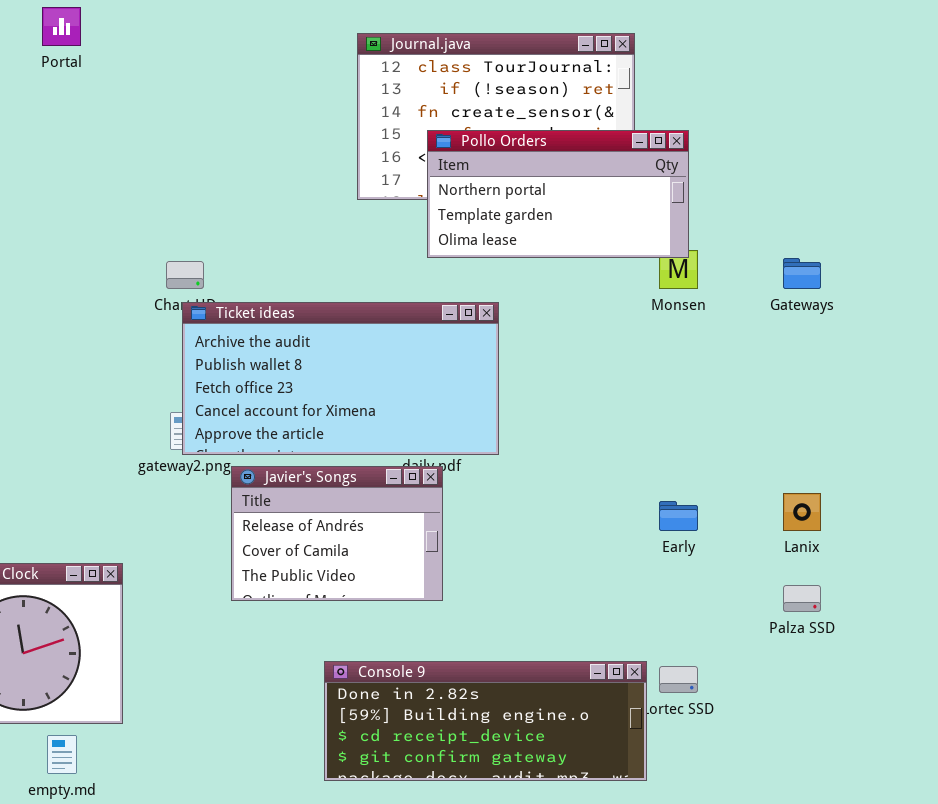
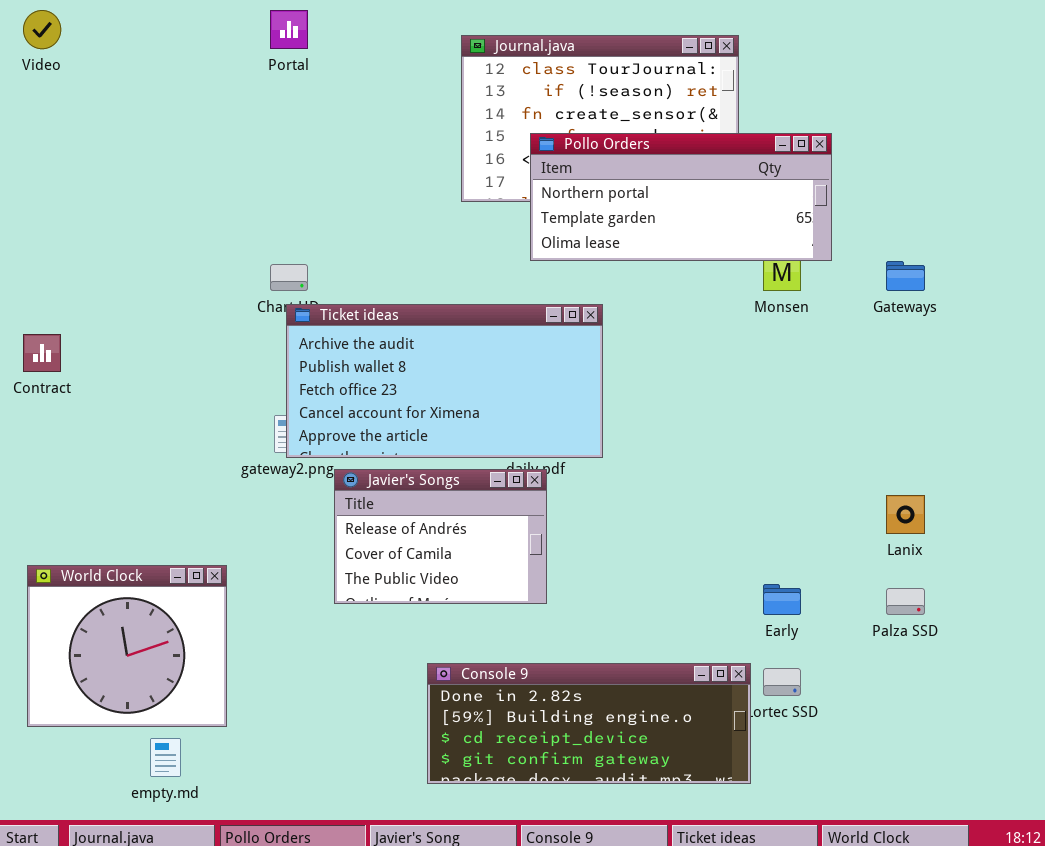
Portal: [42,7,81,46] -> [270,10,308,49], moved
Pollo Orders: [427,130,689,258] -> [530,133,832,261], resized
Early: [659,501,698,531] -> [763,584,801,615], moved

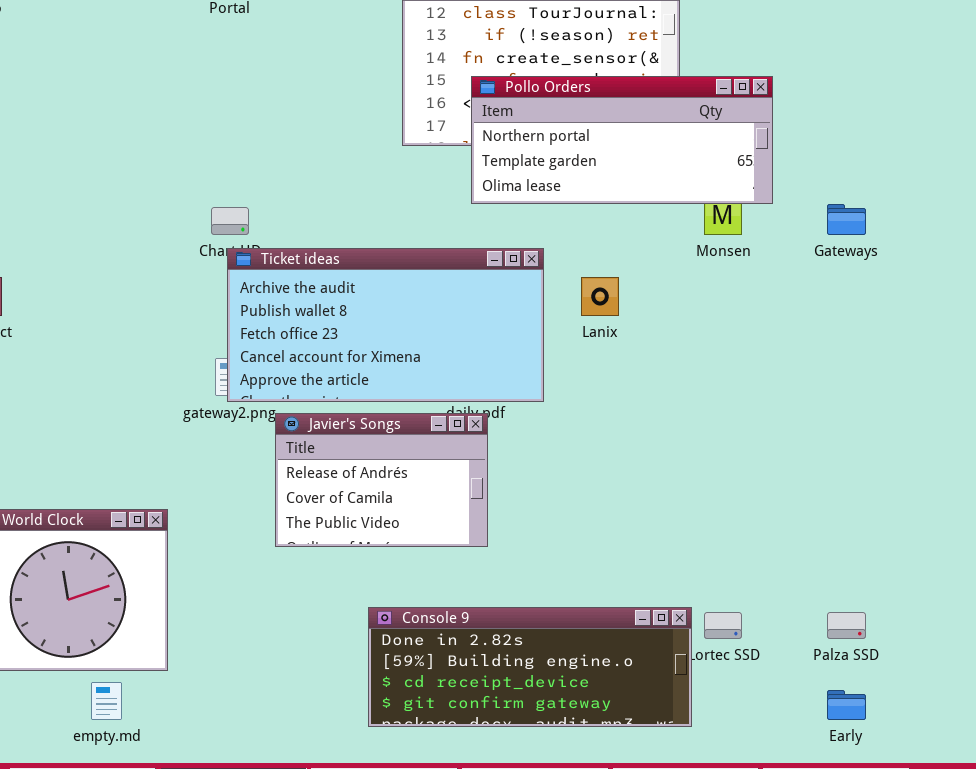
Lanix: [886,495,925,534] -> [581,277,619,316], moved
Early: [763,584,801,615] -> [827,690,866,720], moved
Palza SSD: [886,588,925,615] -> [827,612,866,639], moved

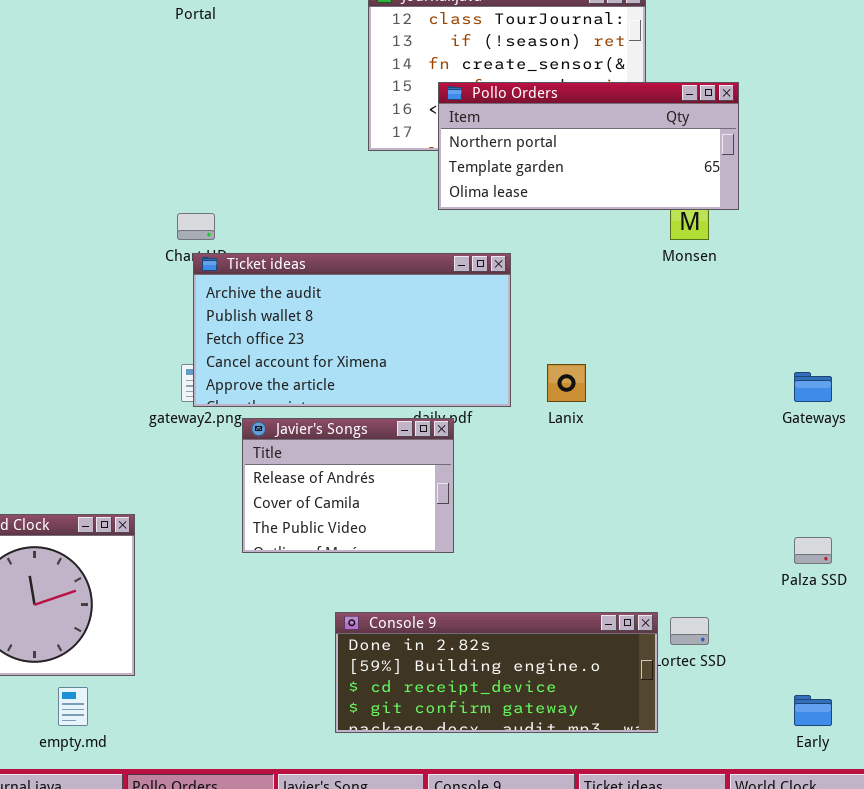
Gateways: [827,204,866,235] -> [794,372,832,402], moved
Lanix: [581,277,619,316] -> [547,364,586,402], moved
Palza SSD: [827,612,866,639] -> [794,537,832,564], moved

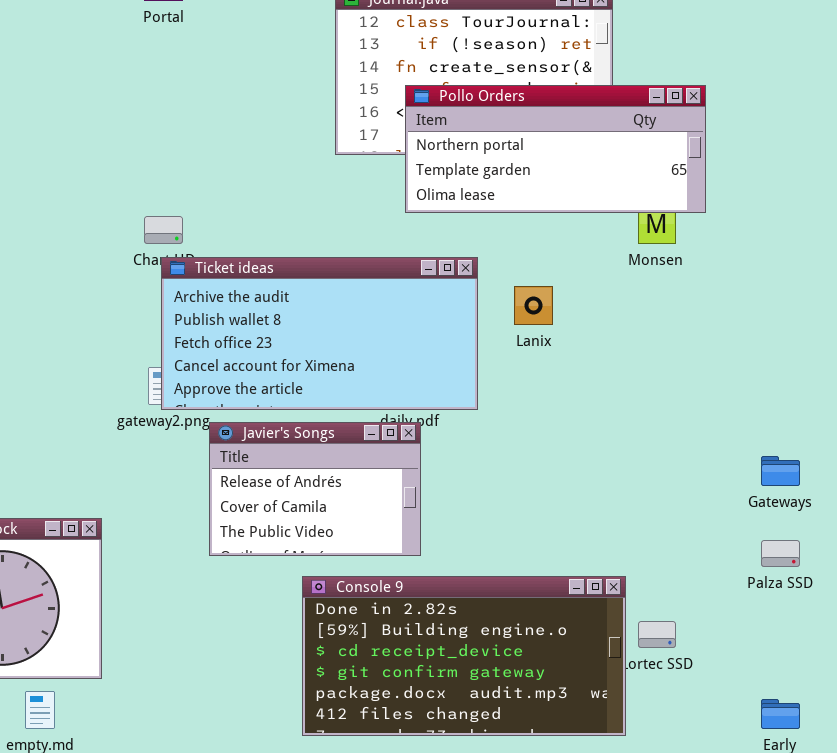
Lanix: [547,364,586,402] -> [514,286,553,325], moved
Gateways: [794,372,832,402] -> [761,456,800,486], moved
Console 9: [335,612,658,733] -> [302,576,626,736], resized

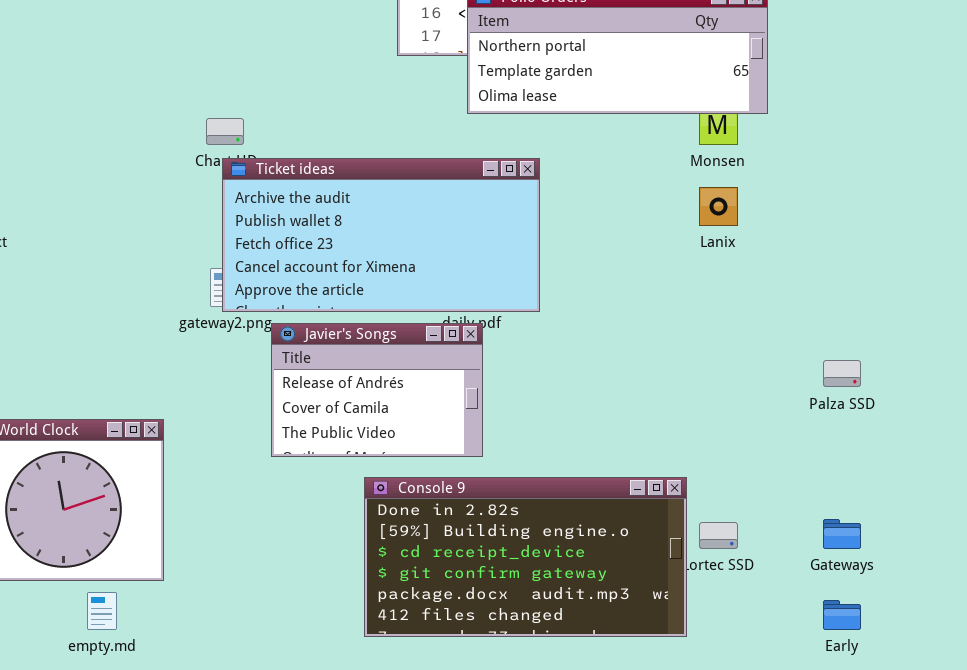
Lanix: [514,286,553,325] -> [699,187,738,226], moved
Gateways: [761,456,800,486] -> [823,519,861,549], moved
Palza SSD: [761,540,800,567] -> [823,360,861,387], moved

